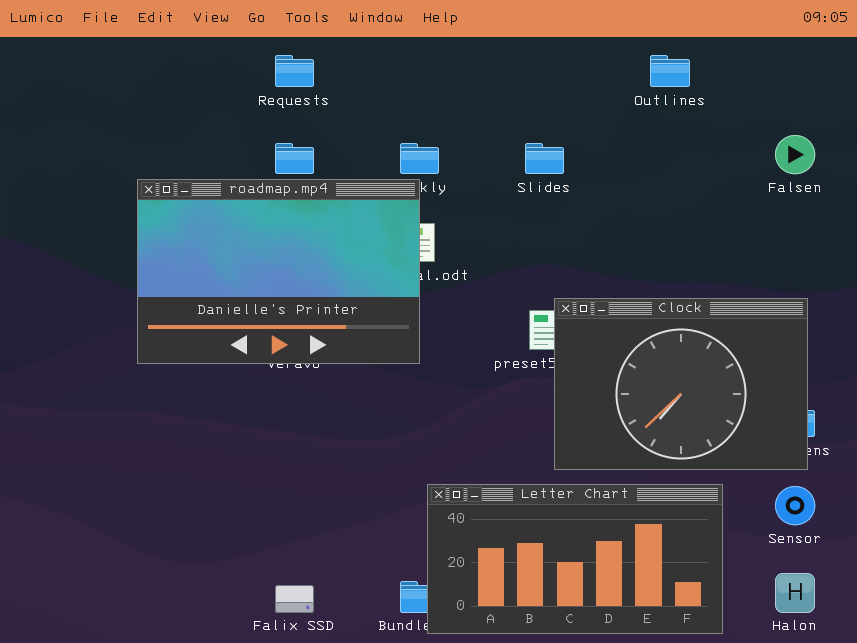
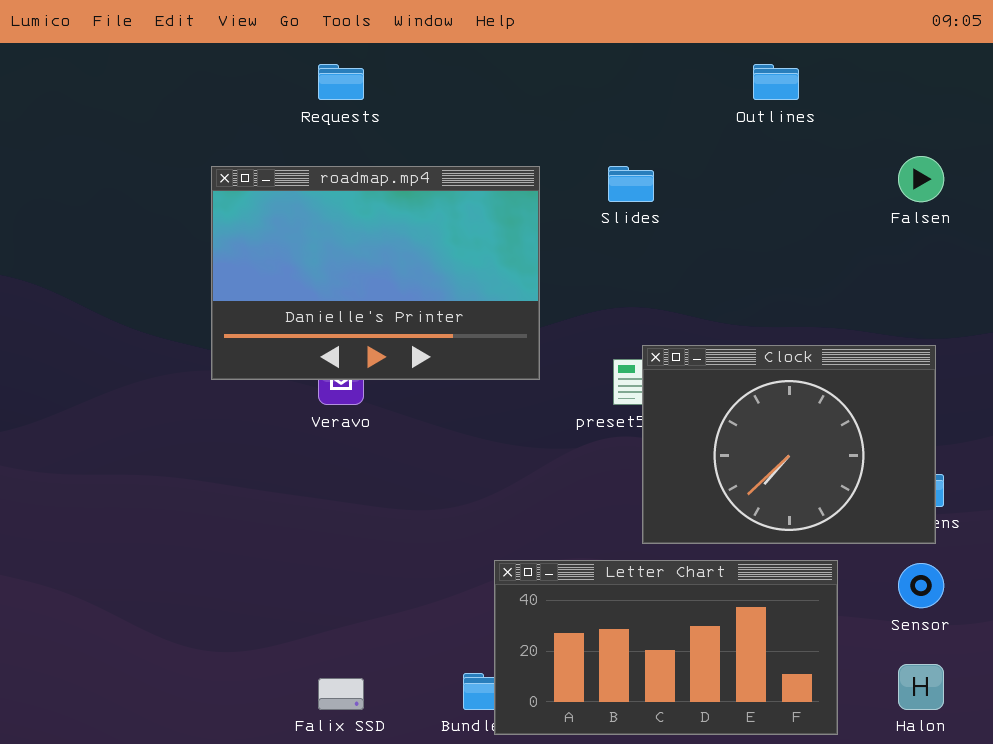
roadmap.mp4: [137,179,420,364] -> [211,166,540,380], moved

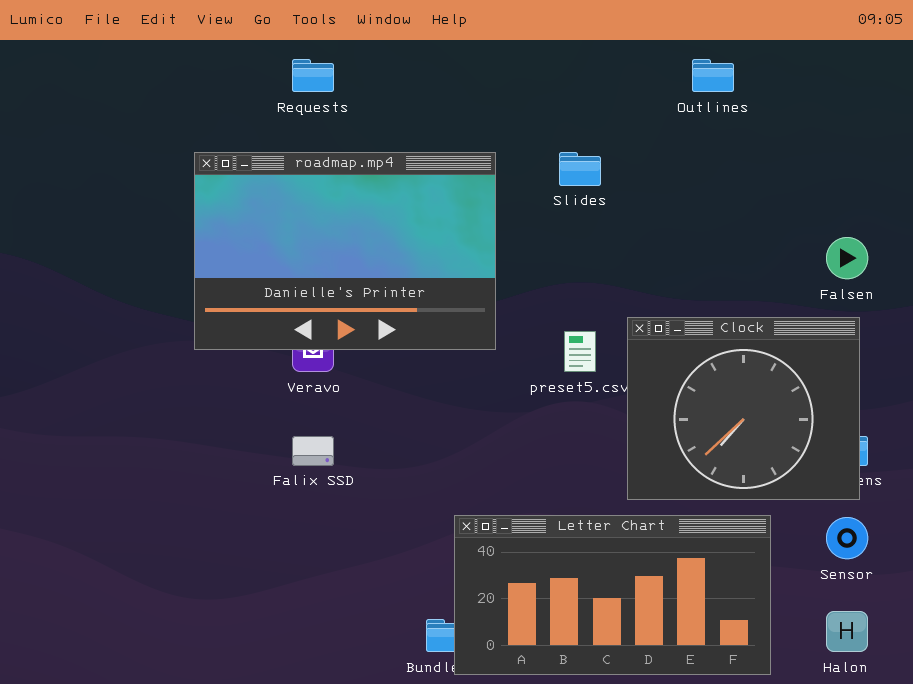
Falsen: [898,156,944,202] -> [826,237,868,279], moved
Clock: [642,345,936,544] -> [627,317,860,500], resized
Falix SSD: [318,678,364,710] -> [292,436,334,466], moved

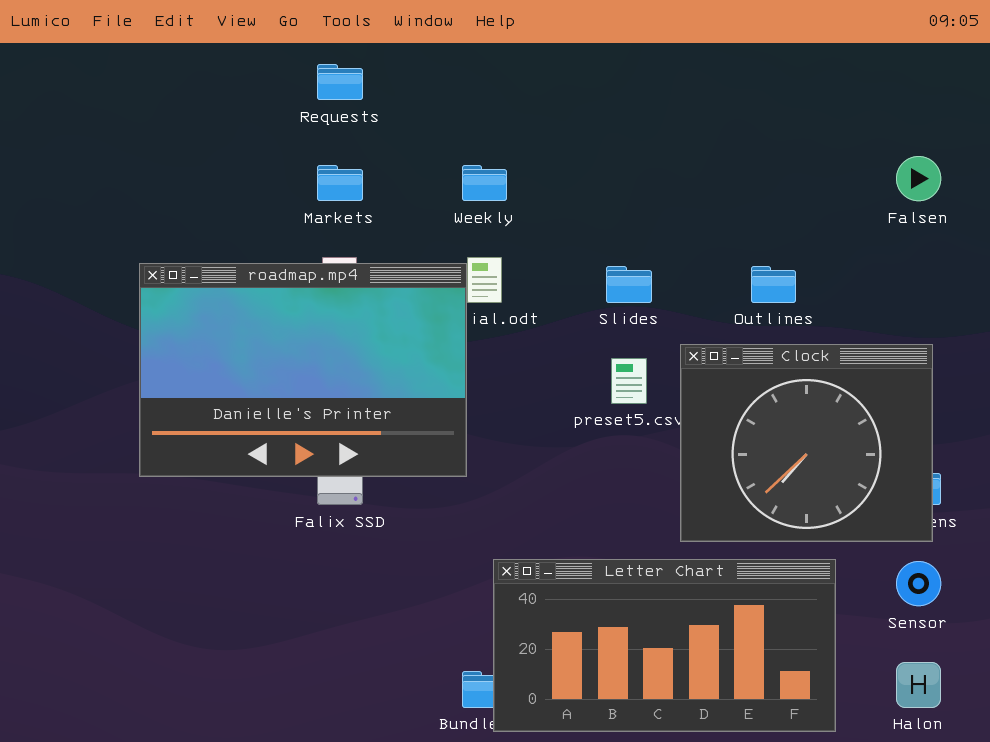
Outlines: [692,59,734,92] -> [751,266,796,303], moved
roadmap.mp4: [194,152,496,350] -> [139,263,467,477], moved
Slides: [559,152,601,186] -> [606,266,652,303], moved
Falsen: [826,237,868,279] -> [896,156,941,201], moved

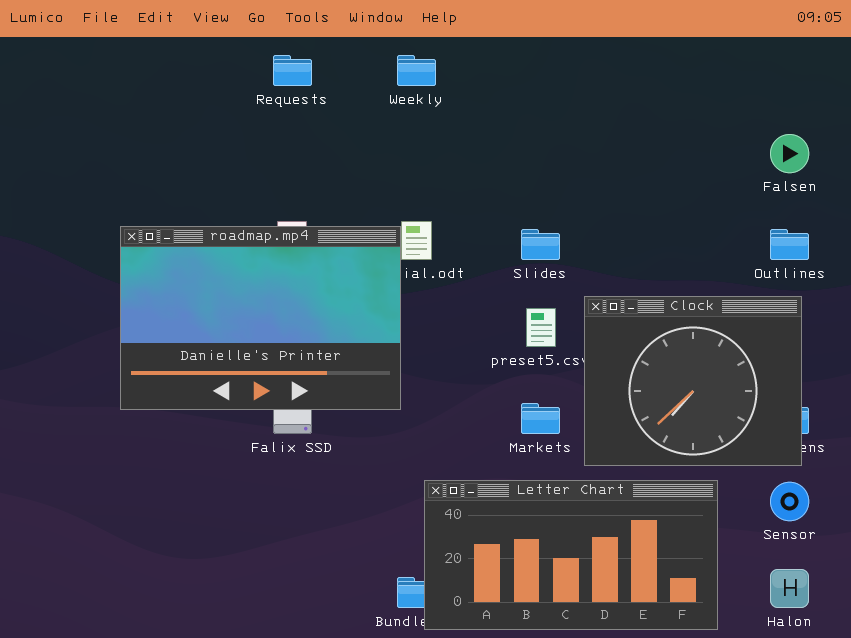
Markets: [317,165,363,201] -> [521,403,560,434], moved
Weekly: [462,165,507,201] -> [397,55,436,86], moved
Outlines: [751,266,796,303] -> [770,229,809,260], moved

